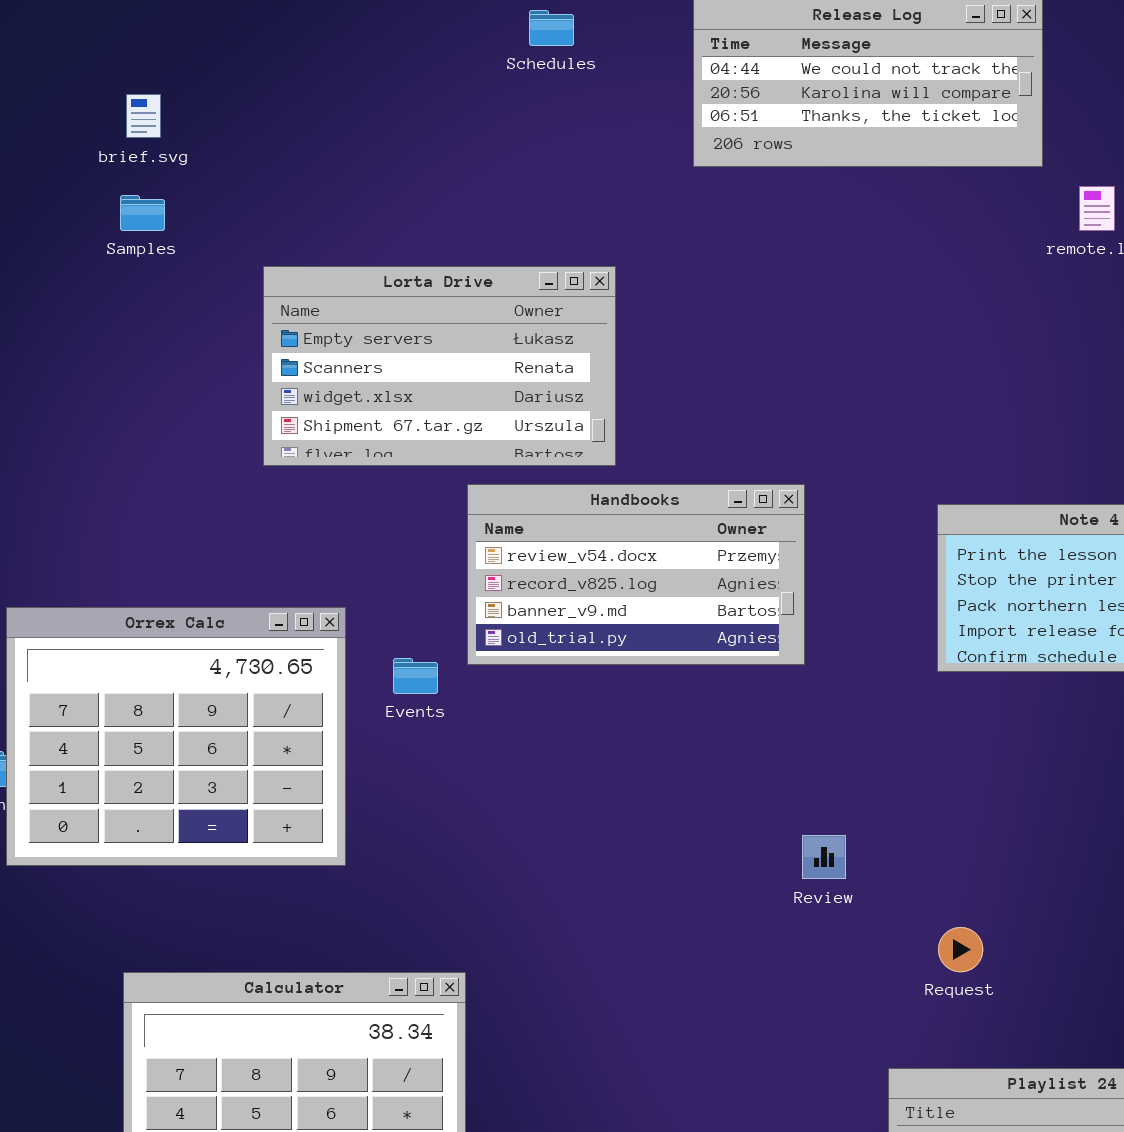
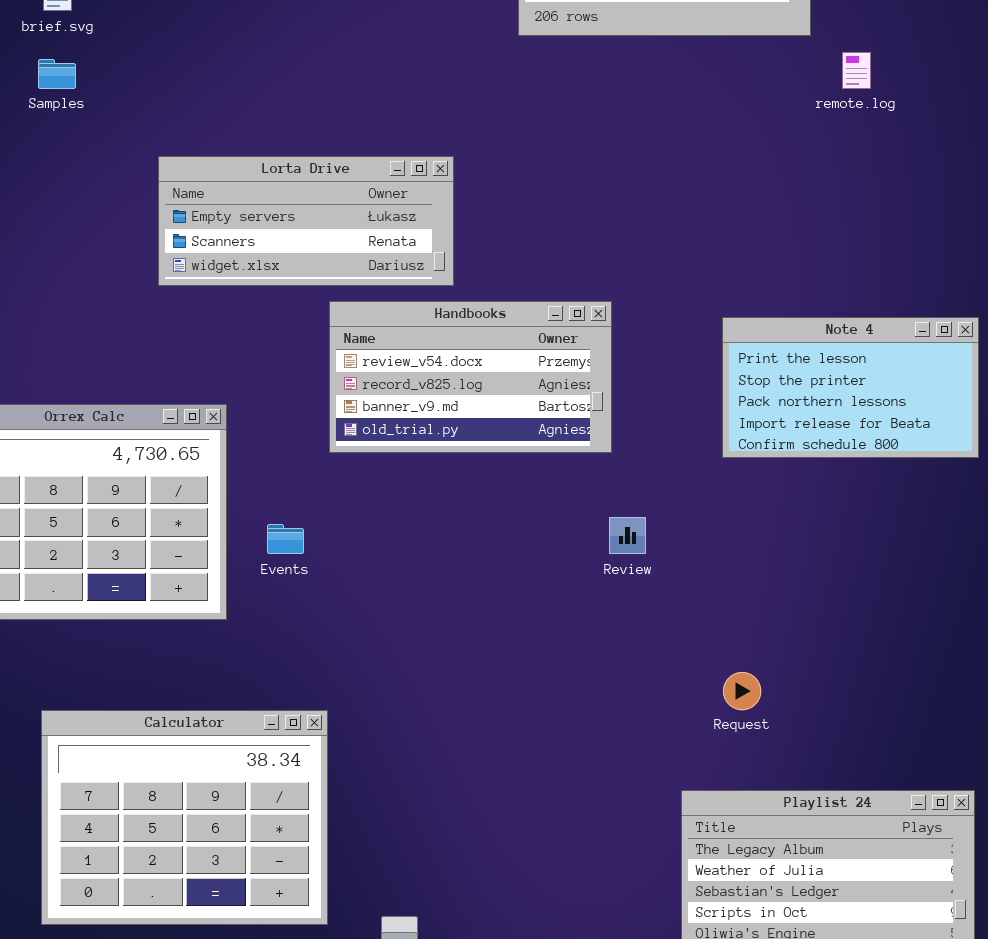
Lorta Drive: [263,266,616,466] -> [158,156,454,286], resized
Events: [393,658,438,694] -> [267,524,304,554], moved
Review: [802,835,846,879] -> [609,517,646,554], moved

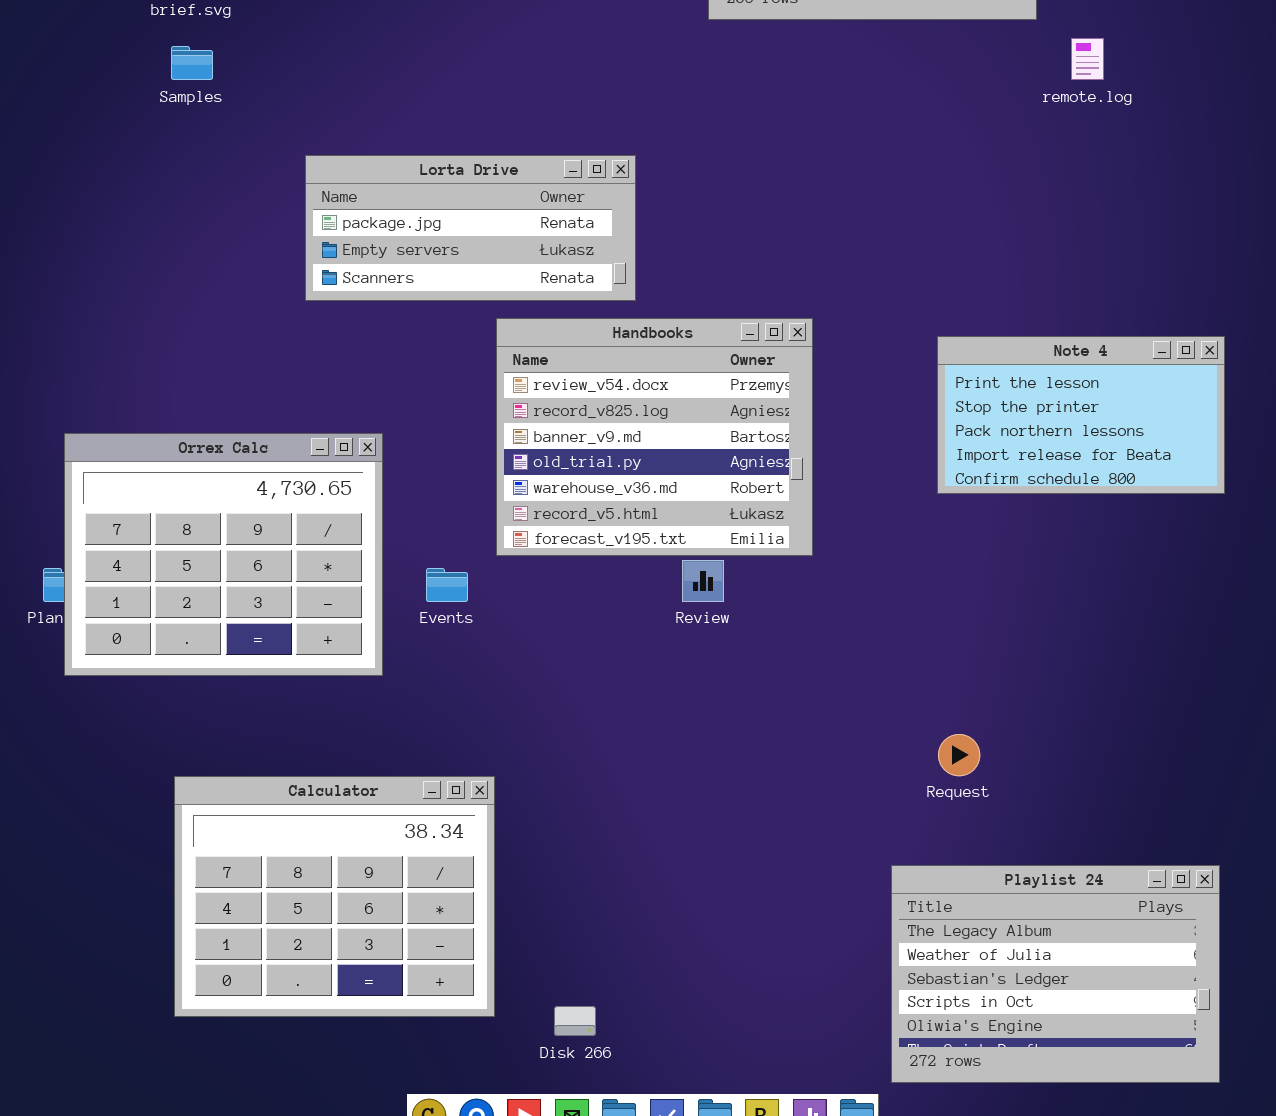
Lorta Drive: [158,156,454,286] -> [305,155,636,301], scrolled up 1 row
Handbooks: [329,301,612,453] -> [496,318,813,556], resized
Review: [609,517,646,554] -> [682,560,724,602], moved

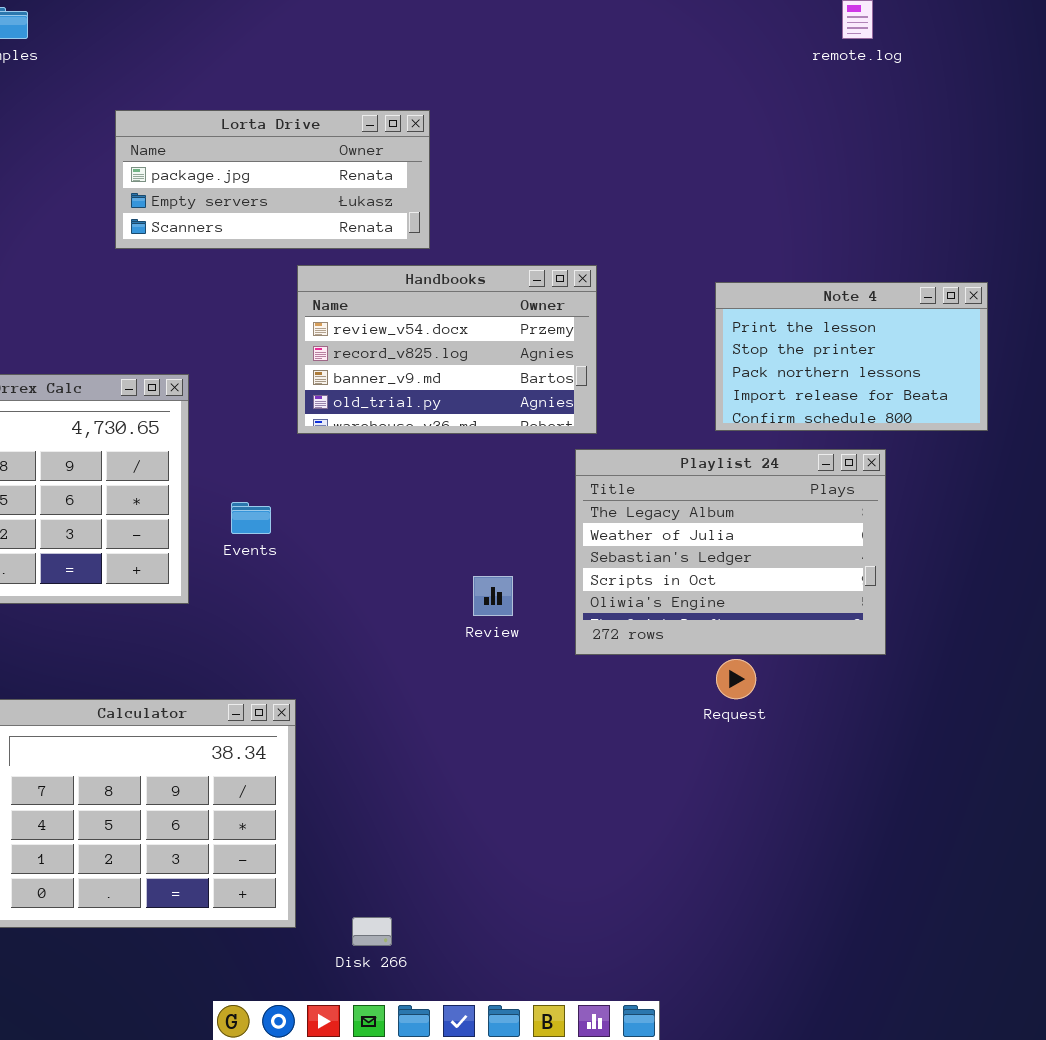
Handbooks: [496,318,813,556] -> [297,265,597,434], resized
Review: [682,560,724,602] -> [473,576,513,616], moved
Playlist 24: [891,865,1220,1083] -> [575,449,886,655], moved

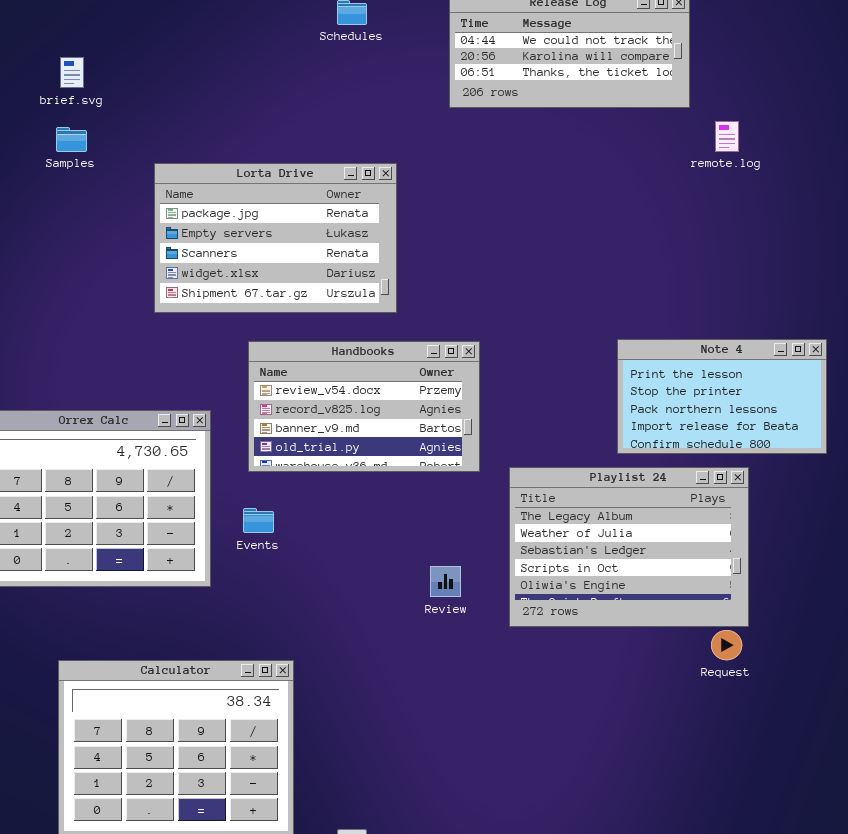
Lorta Drive: [115,110,430,249] -> [154,163,397,313], resized
Handbooks: [297,265,597,434] -> [248,341,480,472], moved
Request: [716,659,756,699] -> [711,630,742,660], moved

